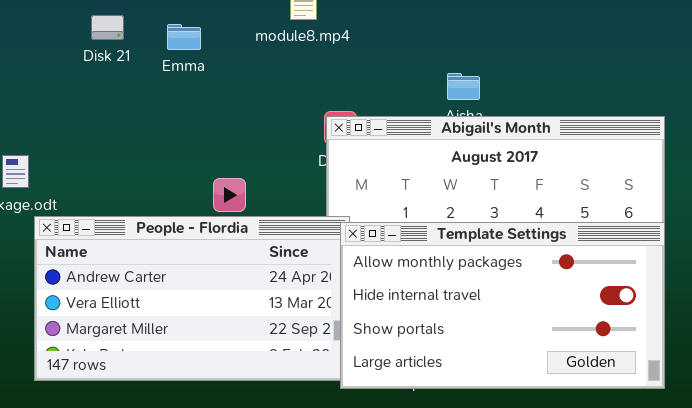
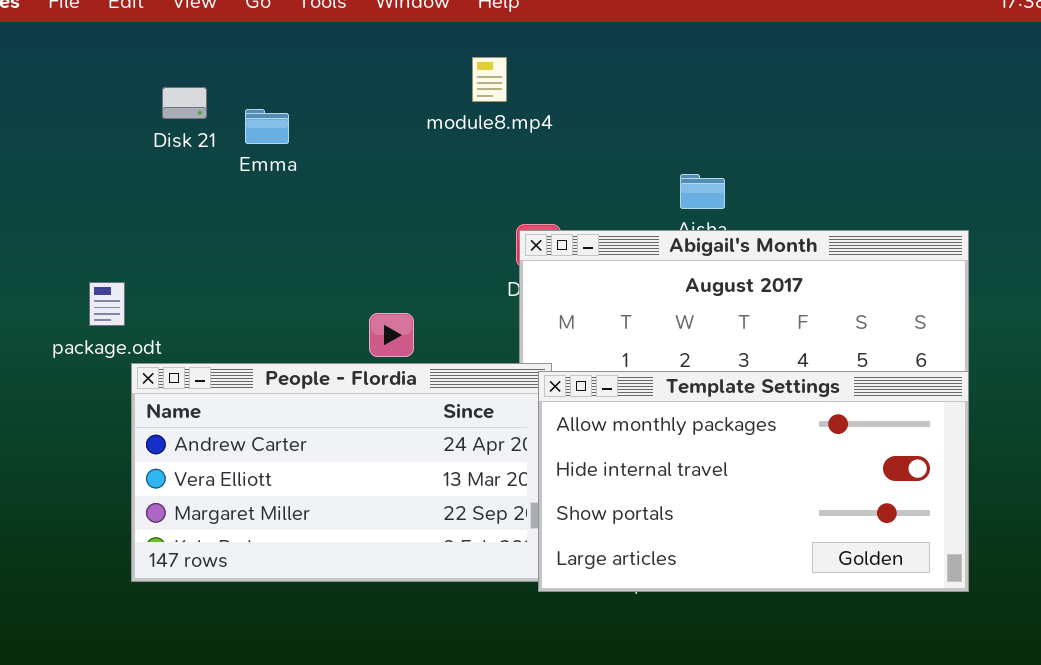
Disk 21: [91,15,124,40] -> [162,87,207,119], moved
Emma: [167,24,201,50] -> [245,109,289,144], moved

